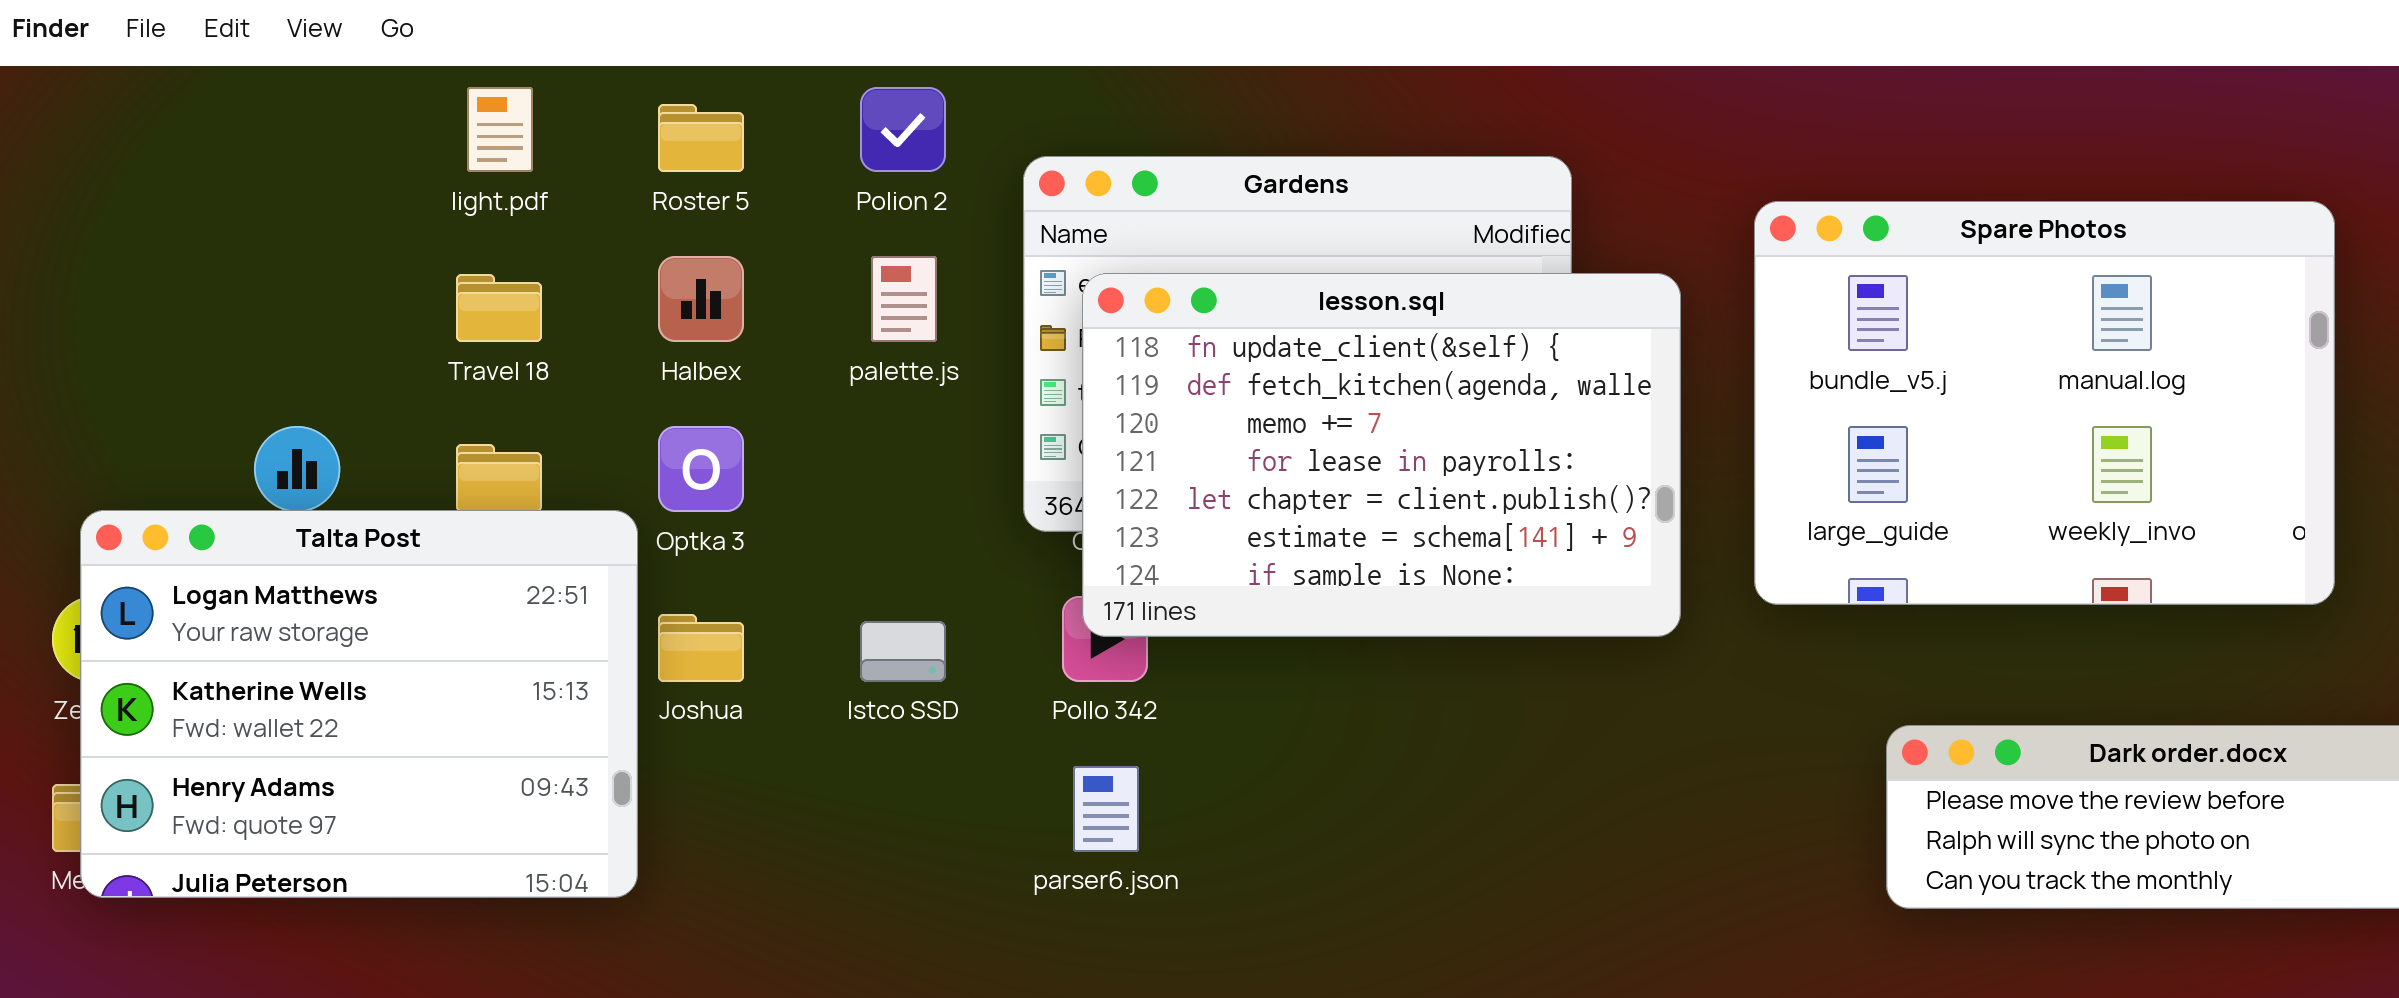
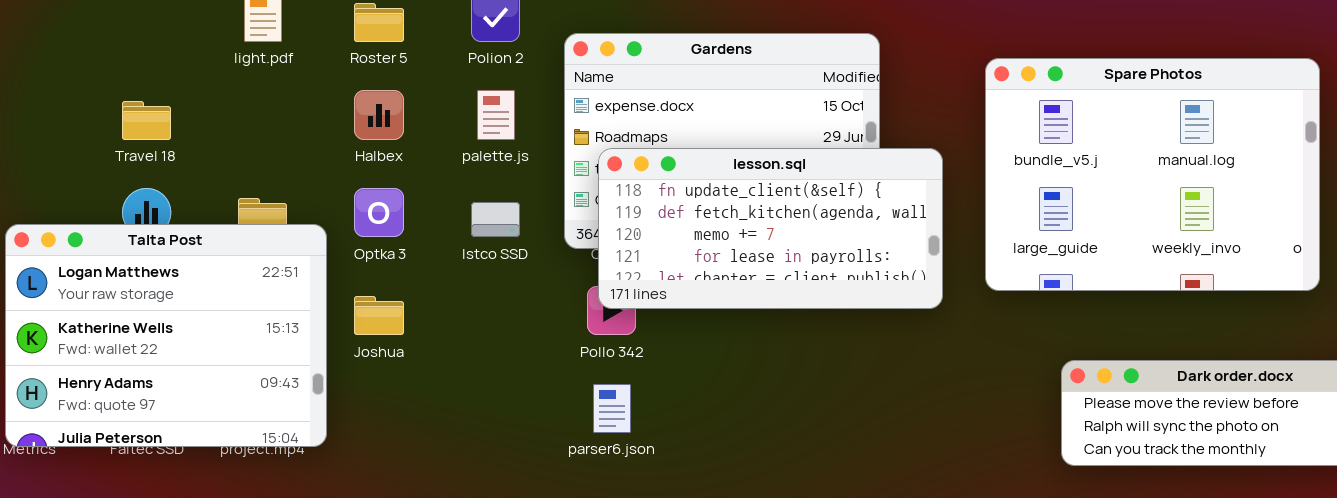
lesson.sql: [1082,273,1681,637] -> [598,148,943,309], resized
Travel 18: [456,274,542,342] -> [122,101,171,140], moved
Talta Post: [80,510,638,898] -> [5,224,327,447], moved
Istco SSD: [860,621,946,682] -> [471,202,520,237], moved

